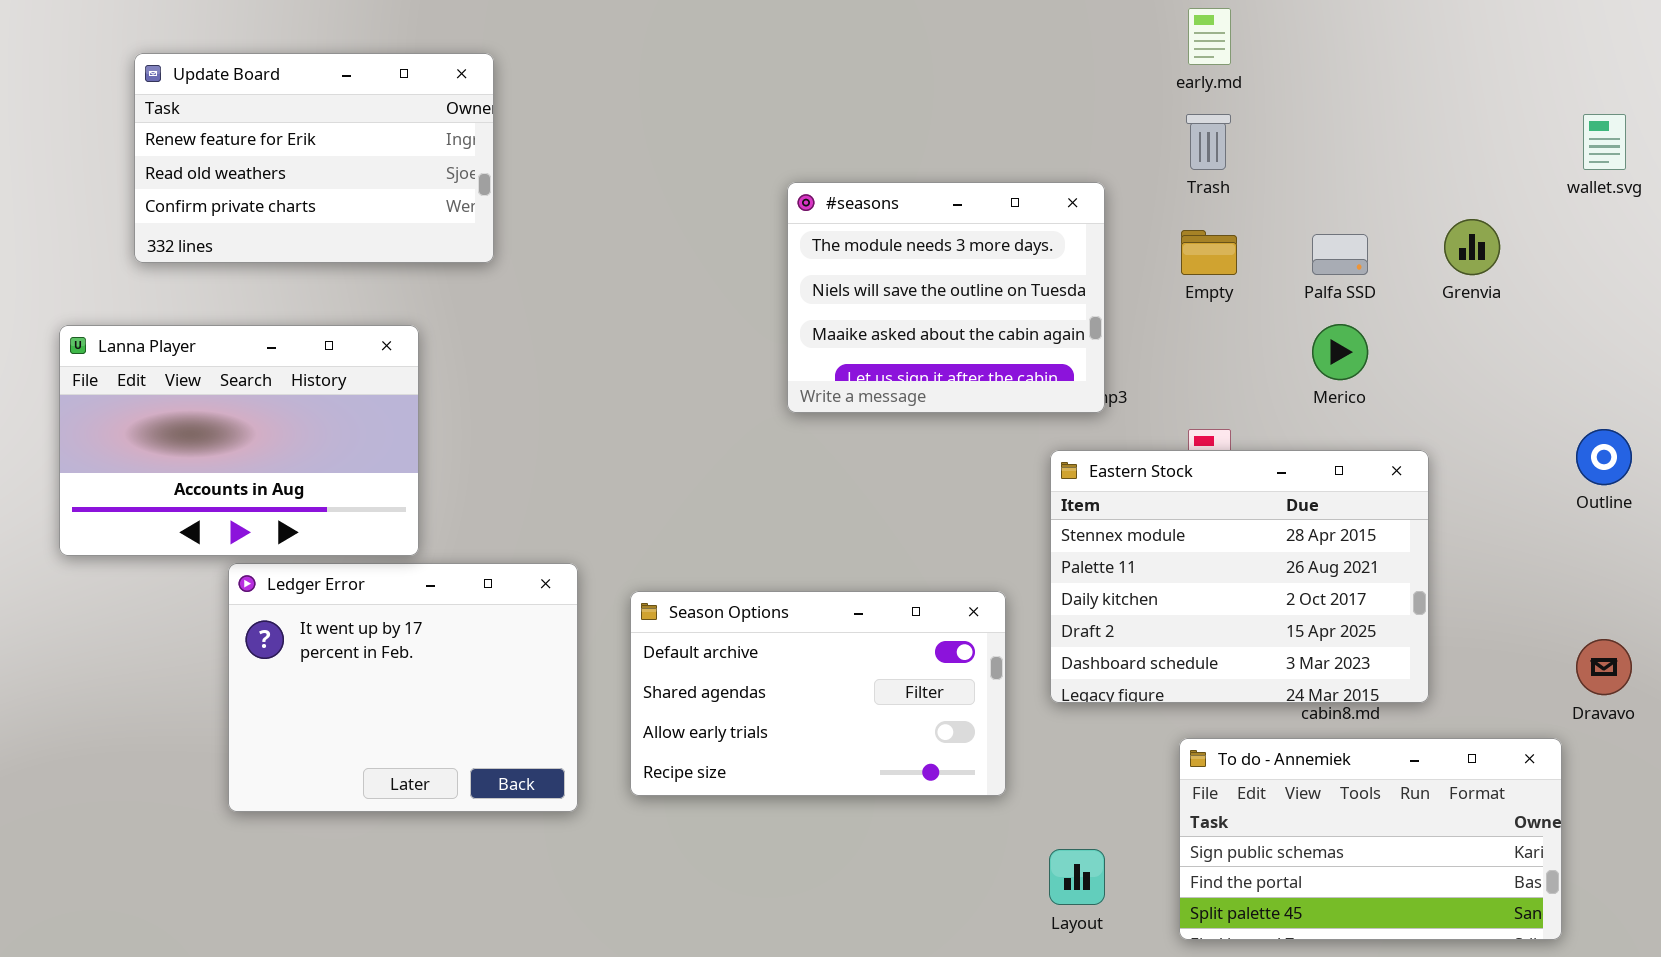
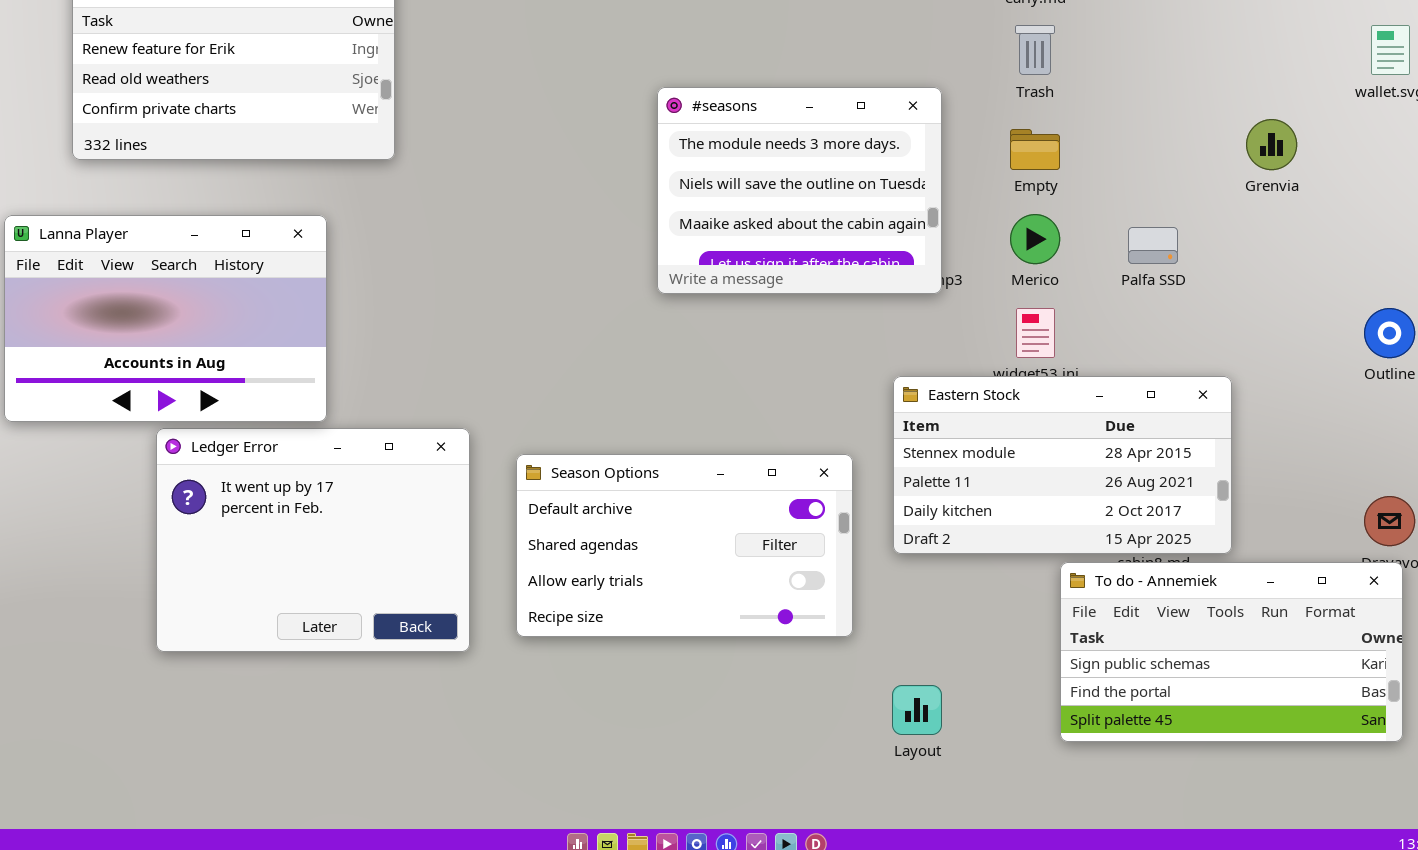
Palfa SSD: [1312,234,1368,275] -> [1128,227,1178,264], moved
Merico: [1312,324,1368,380] -> [1010,214,1060,264], moved
Eastern Stock: [1050,450,1429,703] -> [893,376,1232,554], resized
To do - Annemiek: [1179,738,1562,940] -> [1060,562,1403,742], moved

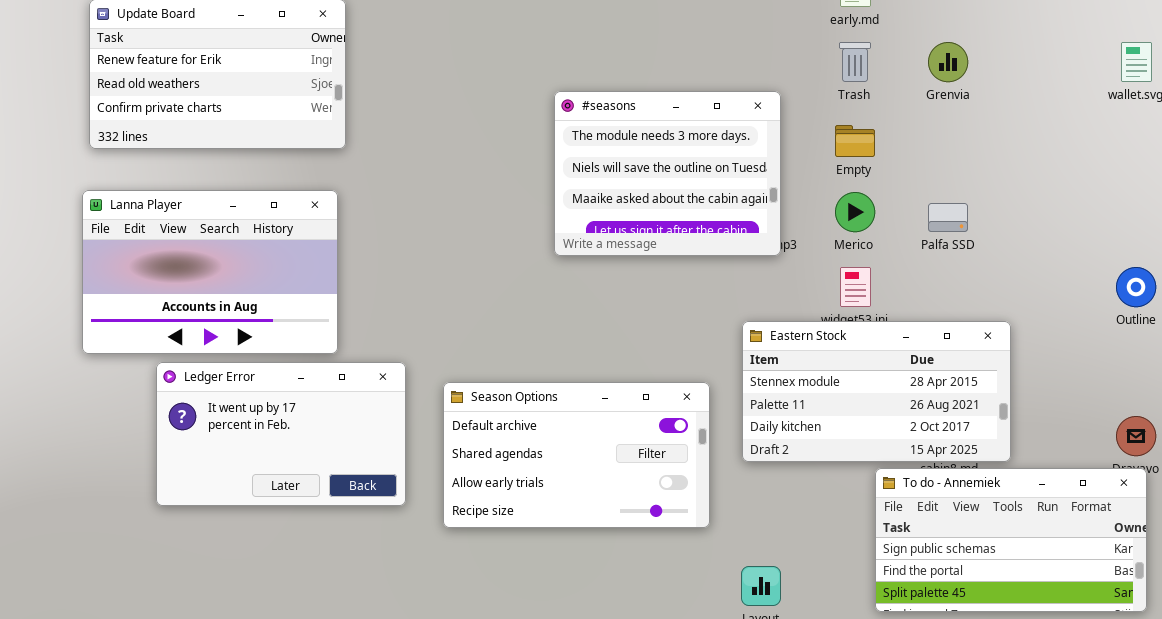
Grenvia: [1246,119,1297,170] -> [928,42,968,82], moved
Lanna Player: [4,215,327,422] -> [82,190,338,354], moved
Ledger Error: [156,428,470,652] -> [156,362,406,506], resized

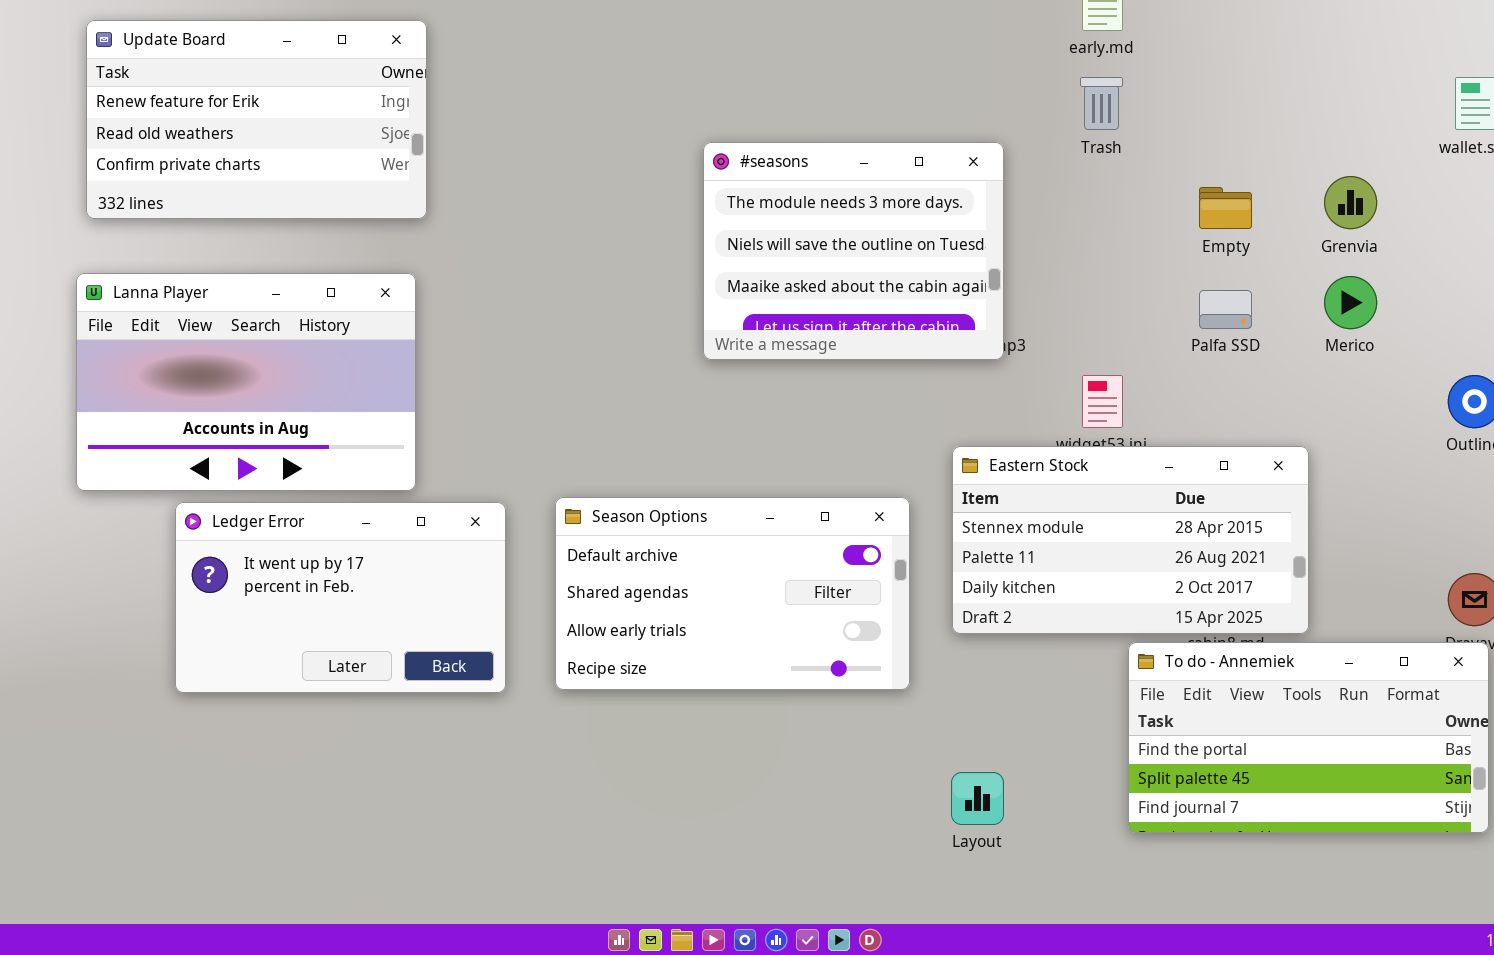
Grenvia: [928,42,968,82] -> [1324,176,1377,229], moved
Empty: [835,125,875,157] -> [1199,187,1252,229], moved
Merico: [835,192,875,232] -> [1324,276,1377,329], moved
Season Options: [443,382,710,528] -> [555,497,910,690], moved
To do - Annemiek: [875,468,1147,612] -> [1128,642,1489,833], scrolled down 1 row

